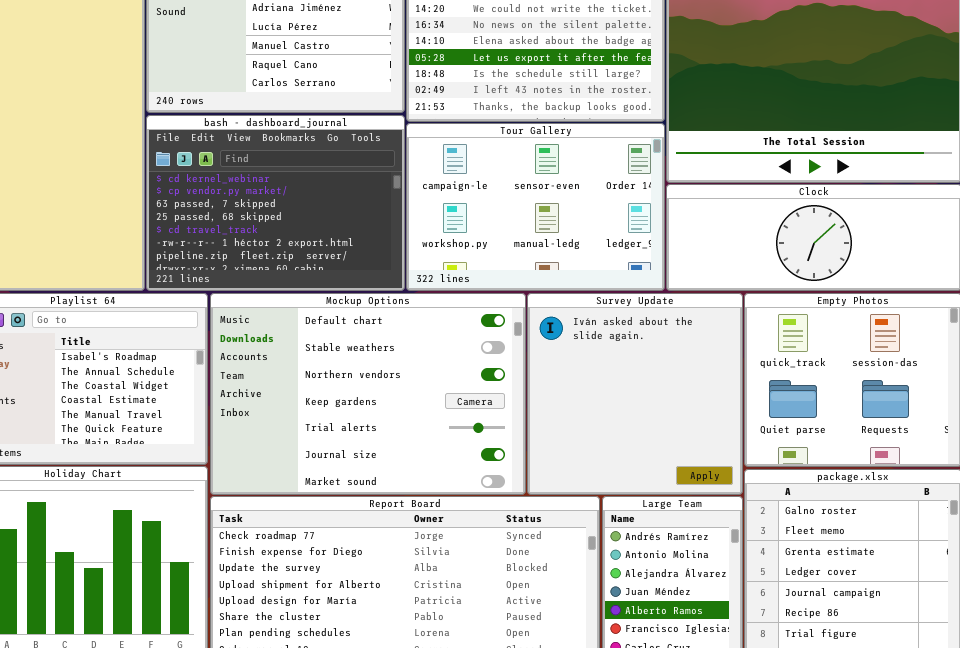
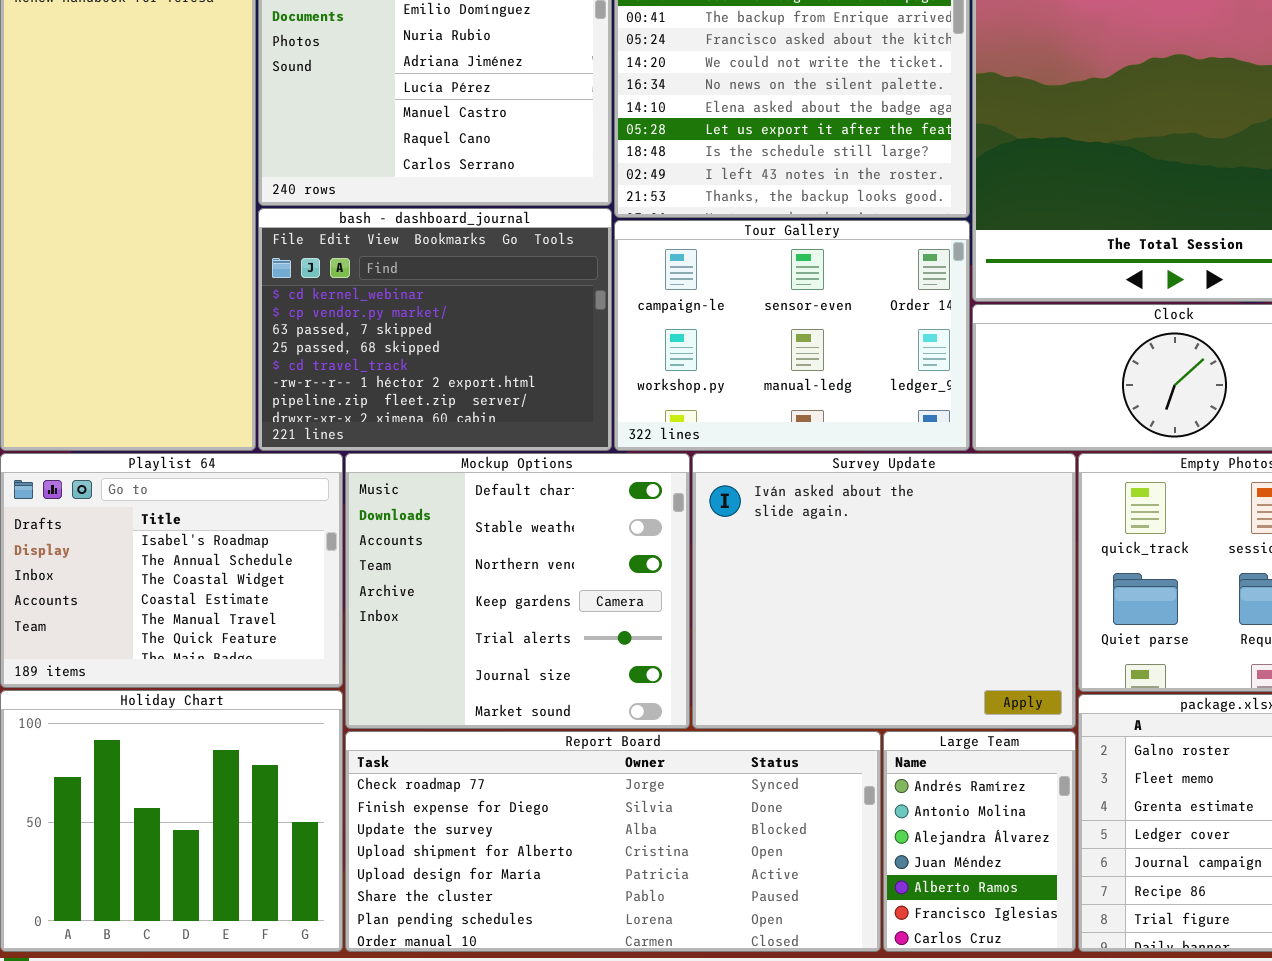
Mockup Options: [210,293,526,495] -> [345,453,690,729], resized
Survey Update: [527,293,743,495] -> [692,453,1076,729], resized

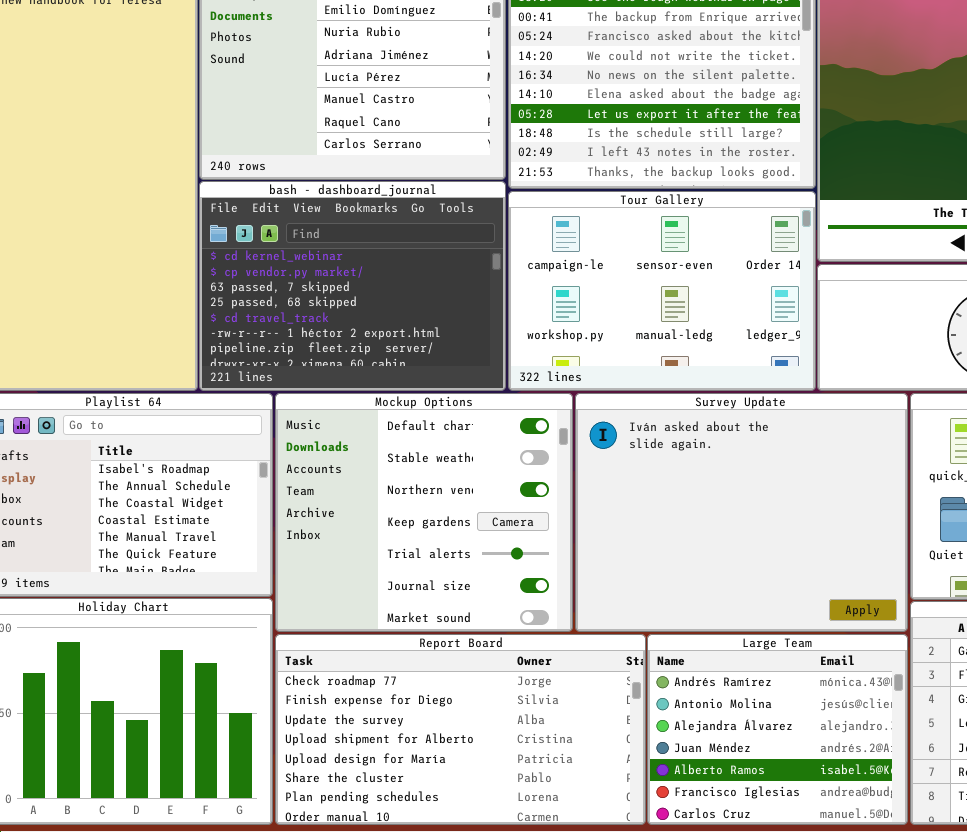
Report Board: [345,731,881,952] -> [275,634,646,825], resized
Large Team: [883,731,1076,952] -> [647,634,908,825], resized

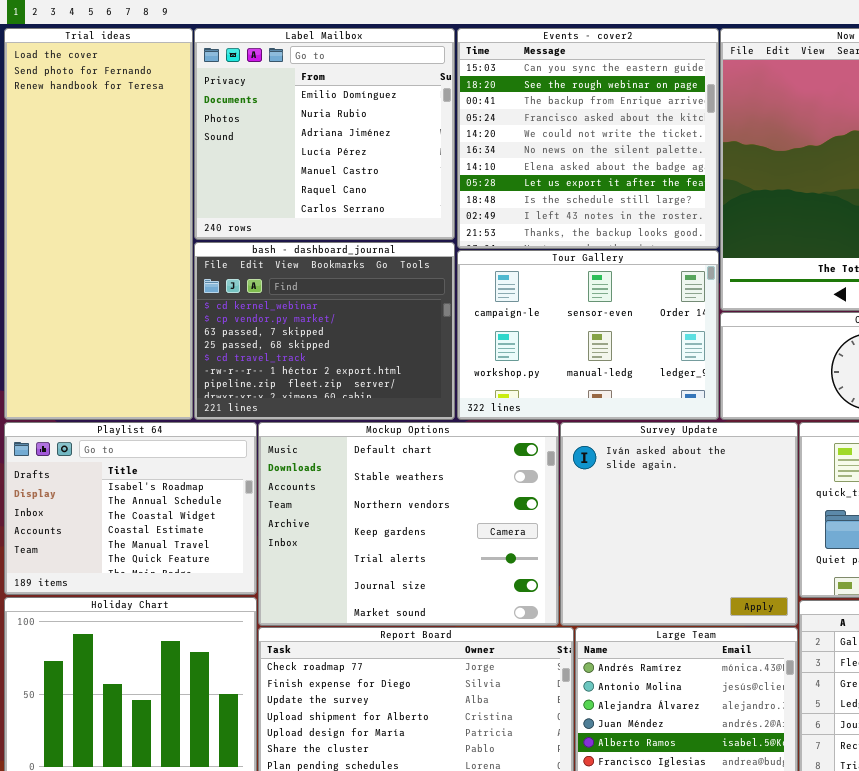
Mockup Options: [275,393,573,632] -> [258,422,559,626], resized
Survey Update: [575,393,908,632] -> [560,422,798,626], resized

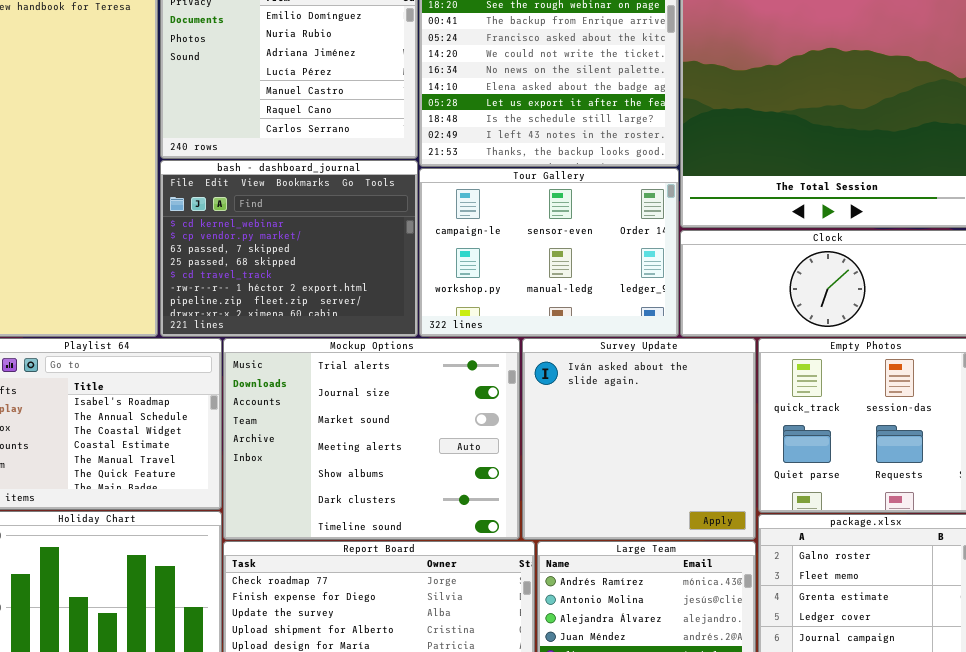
Mockup Options: [258,422,559,626] -> [223,338,520,540], scrolled down 4 rows

